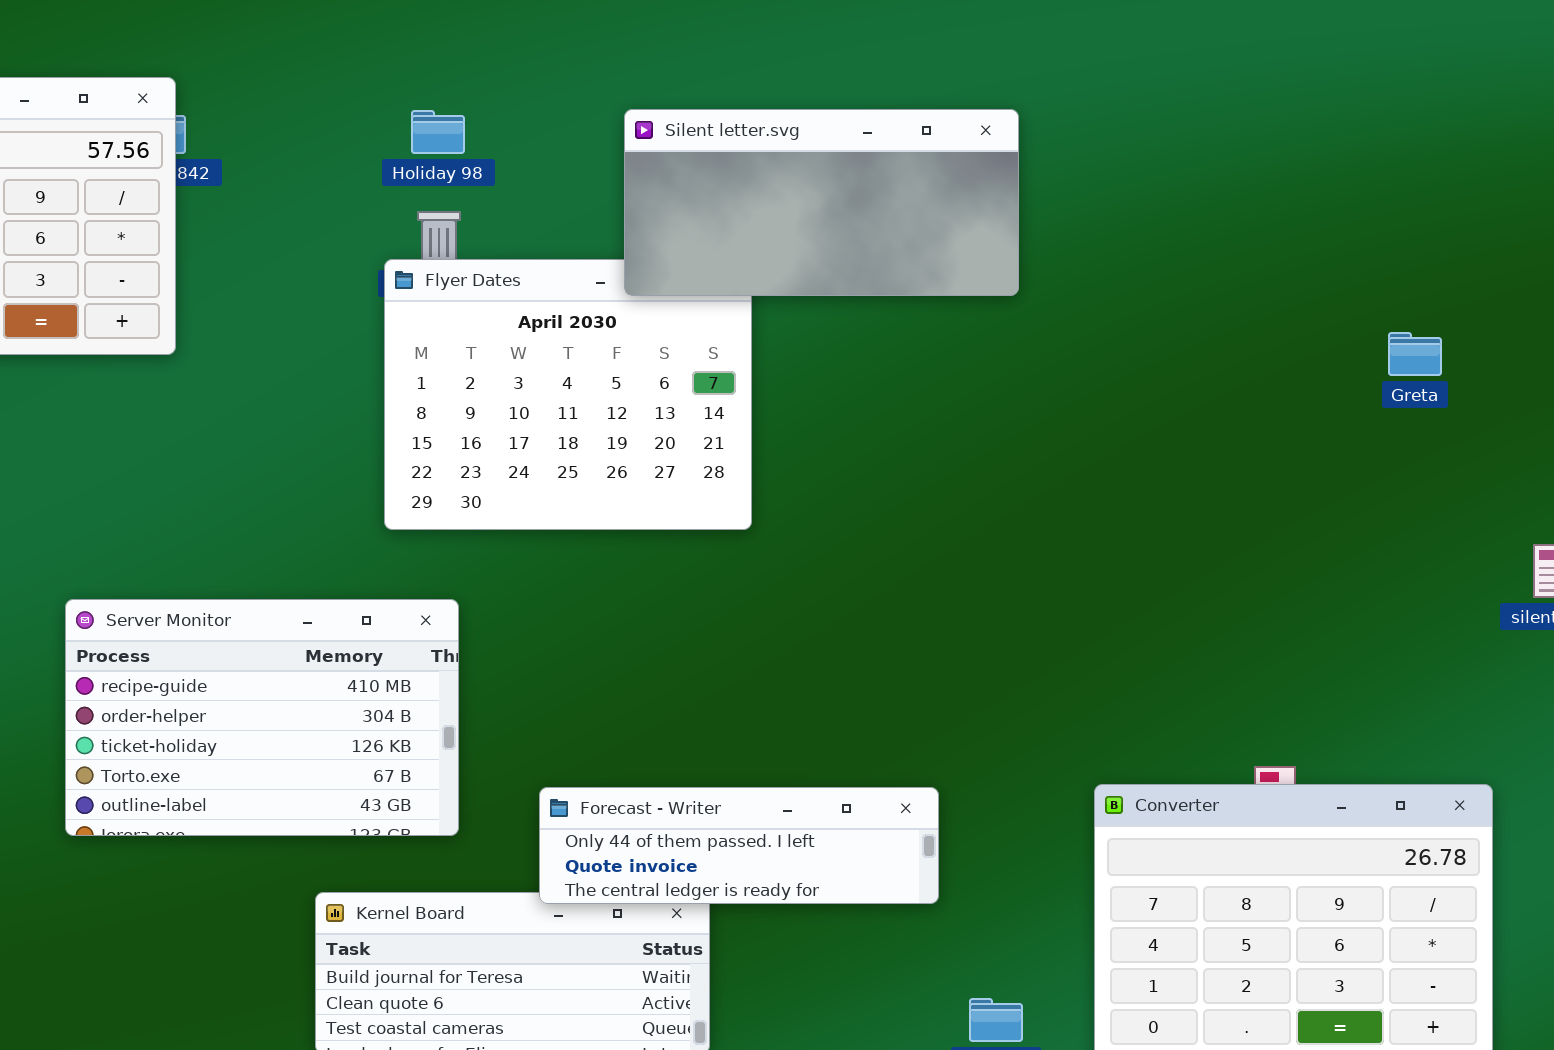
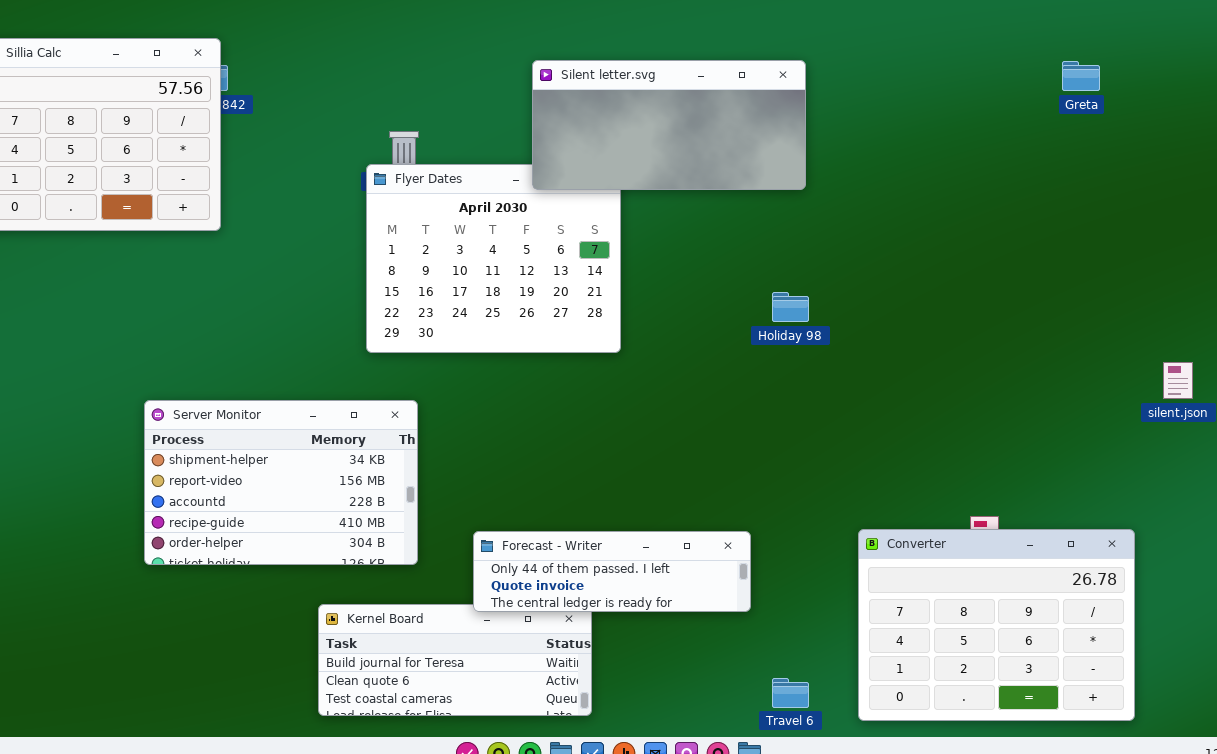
Holiday 98: [411,110,465,154] -> [772,292,809,322], moved
Greta: [1388,332,1442,376] -> [1062,61,1100,91], moved
Server Monitor: [65,599,459,836] -> [144,400,418,565], scrolled up 3 rows

